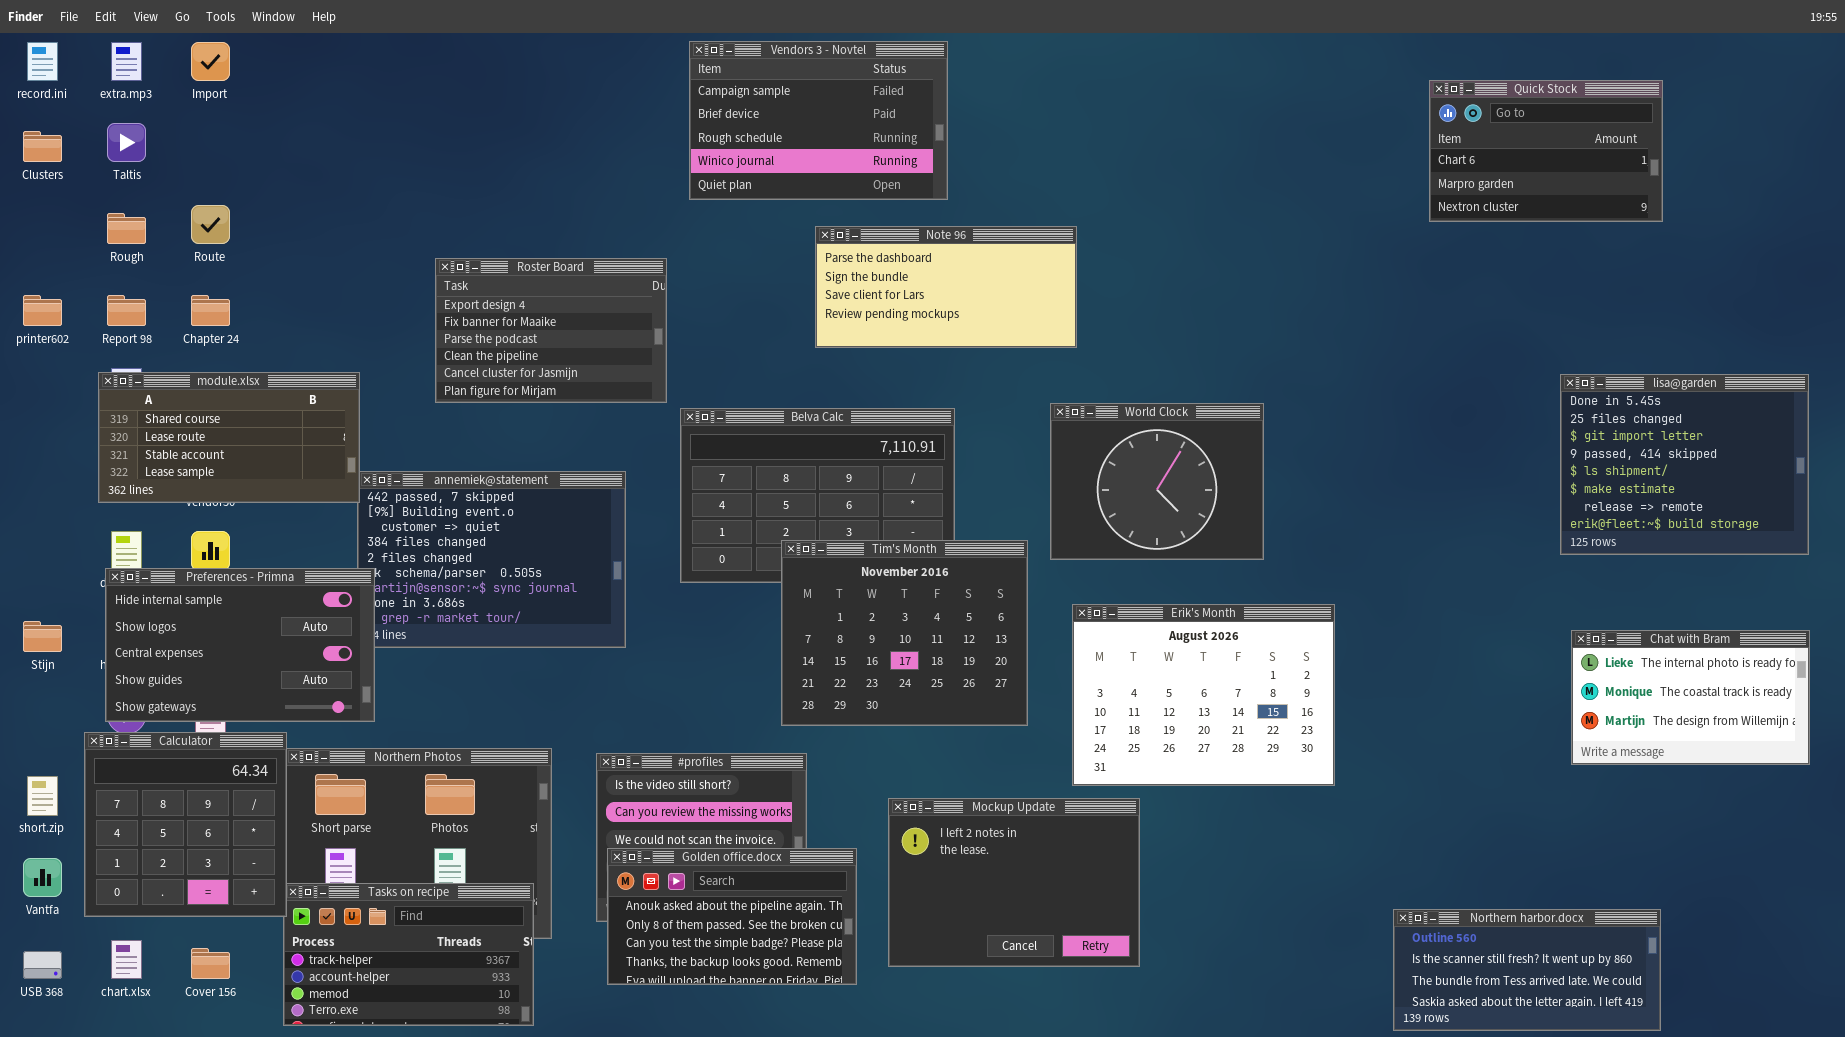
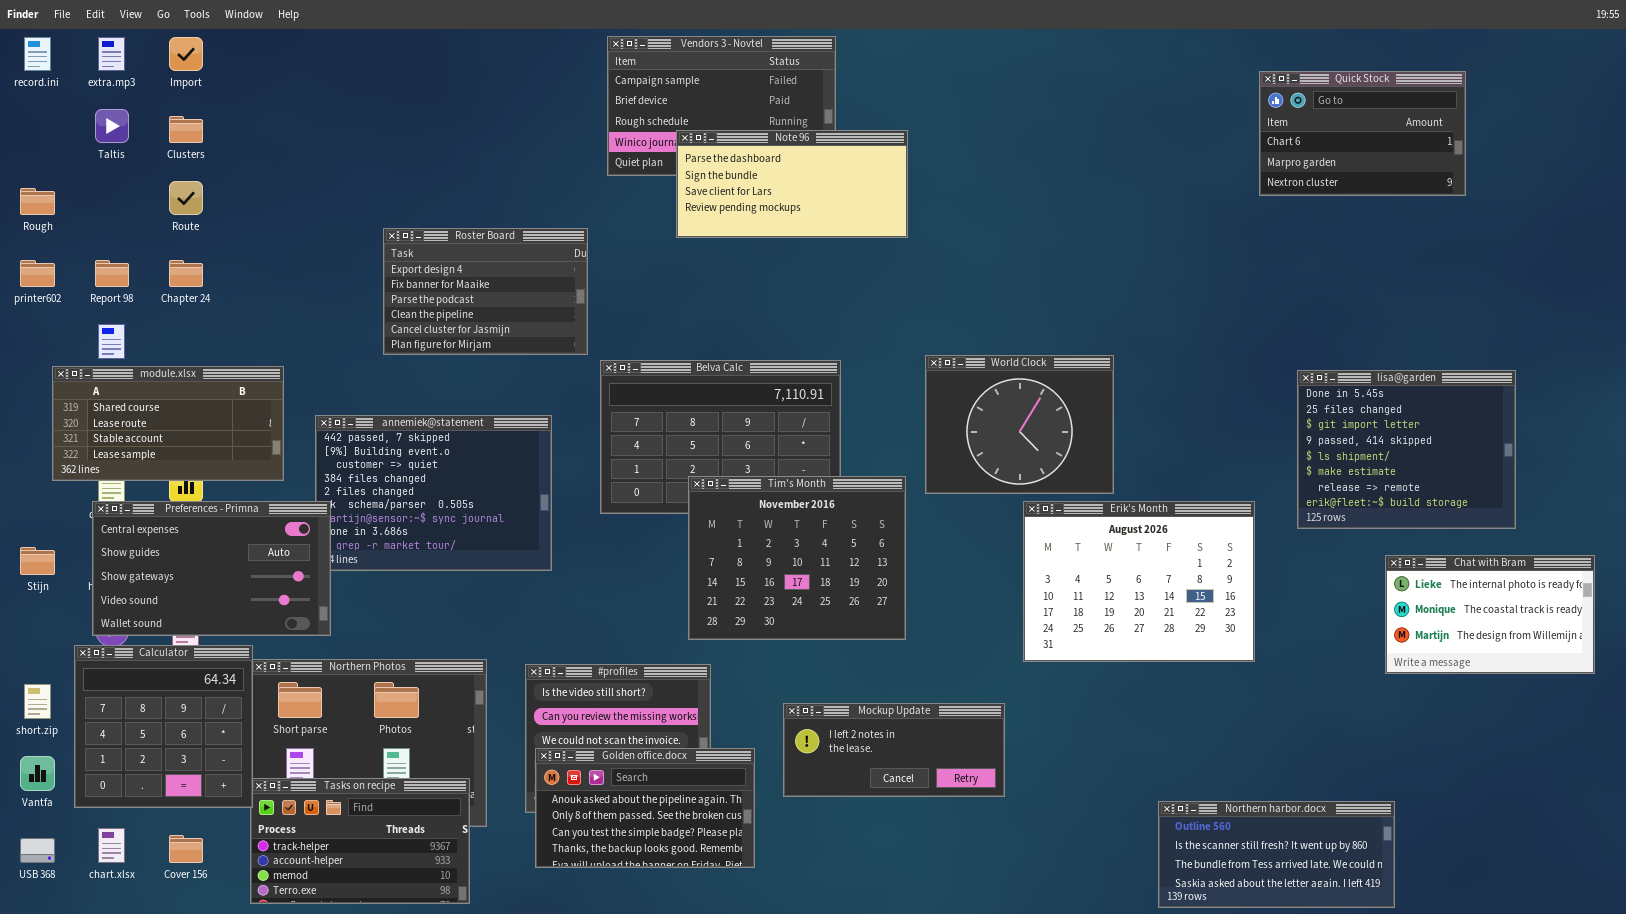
Clusters: [23,131,62,162] -> [169,116,203,143], moved
Rough: [107,213,146,244] -> [20,188,55,215], moved
Note 96: [815,226,1077,348] -> [676,130,908,238], moved
module.xlsx: [98,372,360,503] -> [52,366,284,481], moved
lisa@garden: [1560,374,1809,555] -> [1297,370,1516,529], moved
Preferences - Primna: [105,568,375,722] -> [92,501,331,636], scrolled down 2 rows
Erik's Month: [1072,604,1335,786] -> [1023,501,1255,662], moved
Mockup Update: [888,798,1140,967] -> [783,703,1005,797], resized
Northern harbor.docx: [1393,909,1661,1031] -> [1158,801,1395,908], moved

